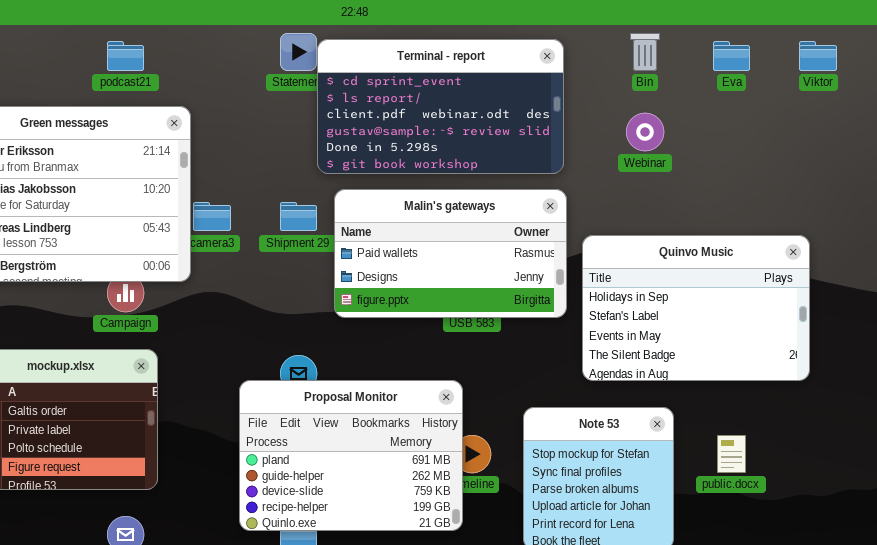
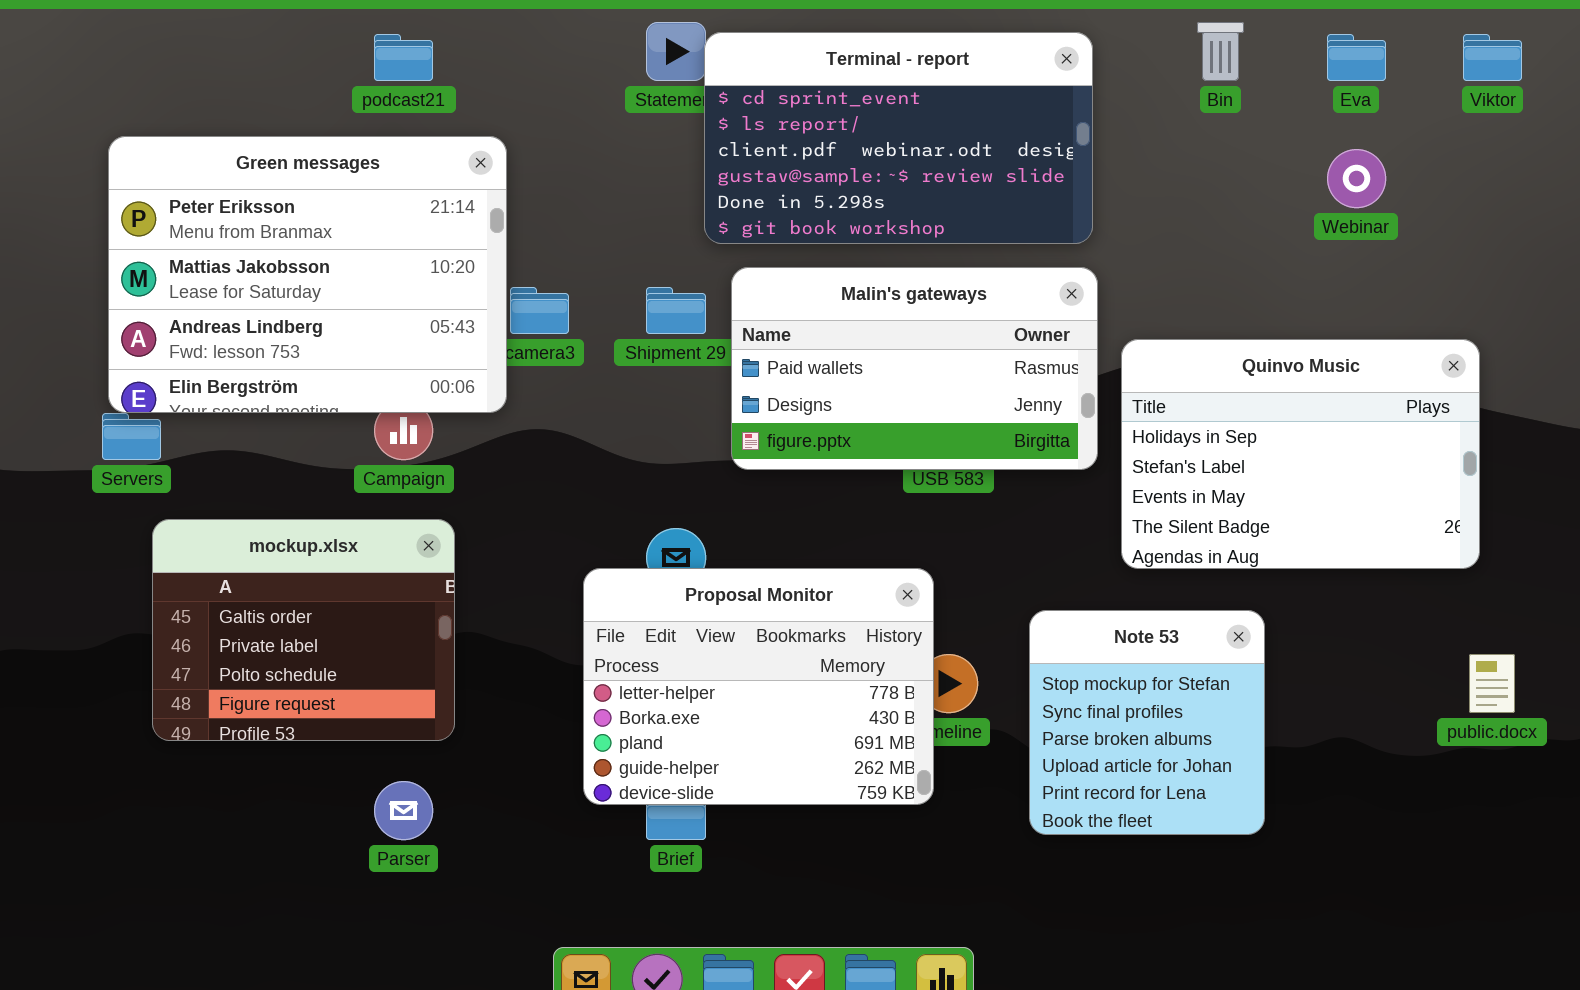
Webinar: [626,113,664,151] -> [1327,149,1386,208], moved
Proposal Monitor: [239,380,463,531] -> [583,568,934,805], scrolled up 2 rows
public.docx: [717,435,746,473] -> [1469,654,1515,713], moved

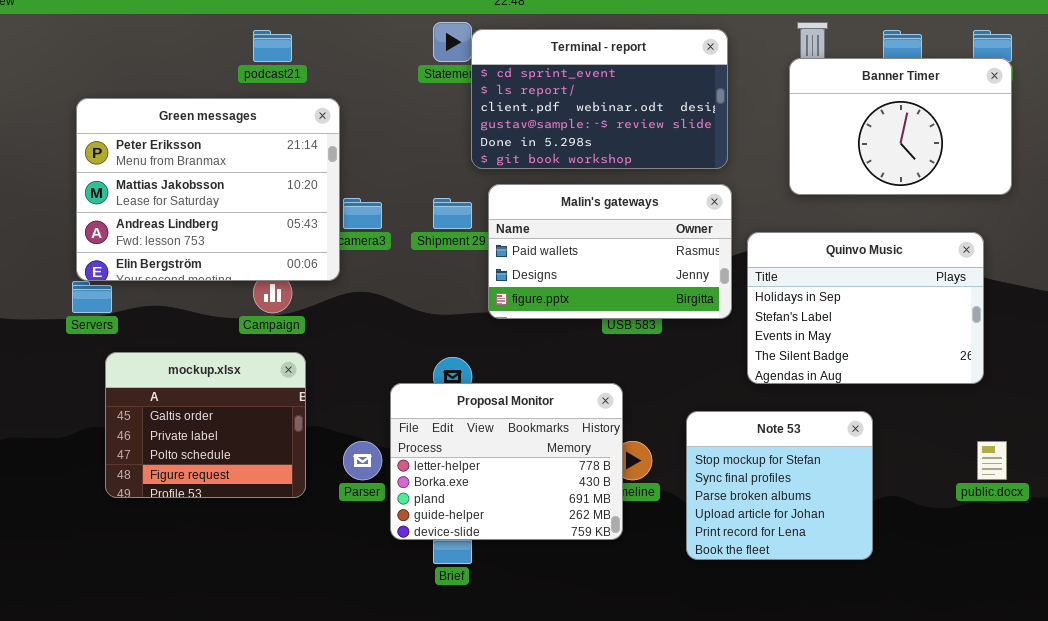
Banner Timer: none -> [789,58,1012,195], opened
Note 53: [1029,610,1265,835] -> [686,411,873,560], resized
Parser: [374,781,433,840] -> [343,441,382,480], moved

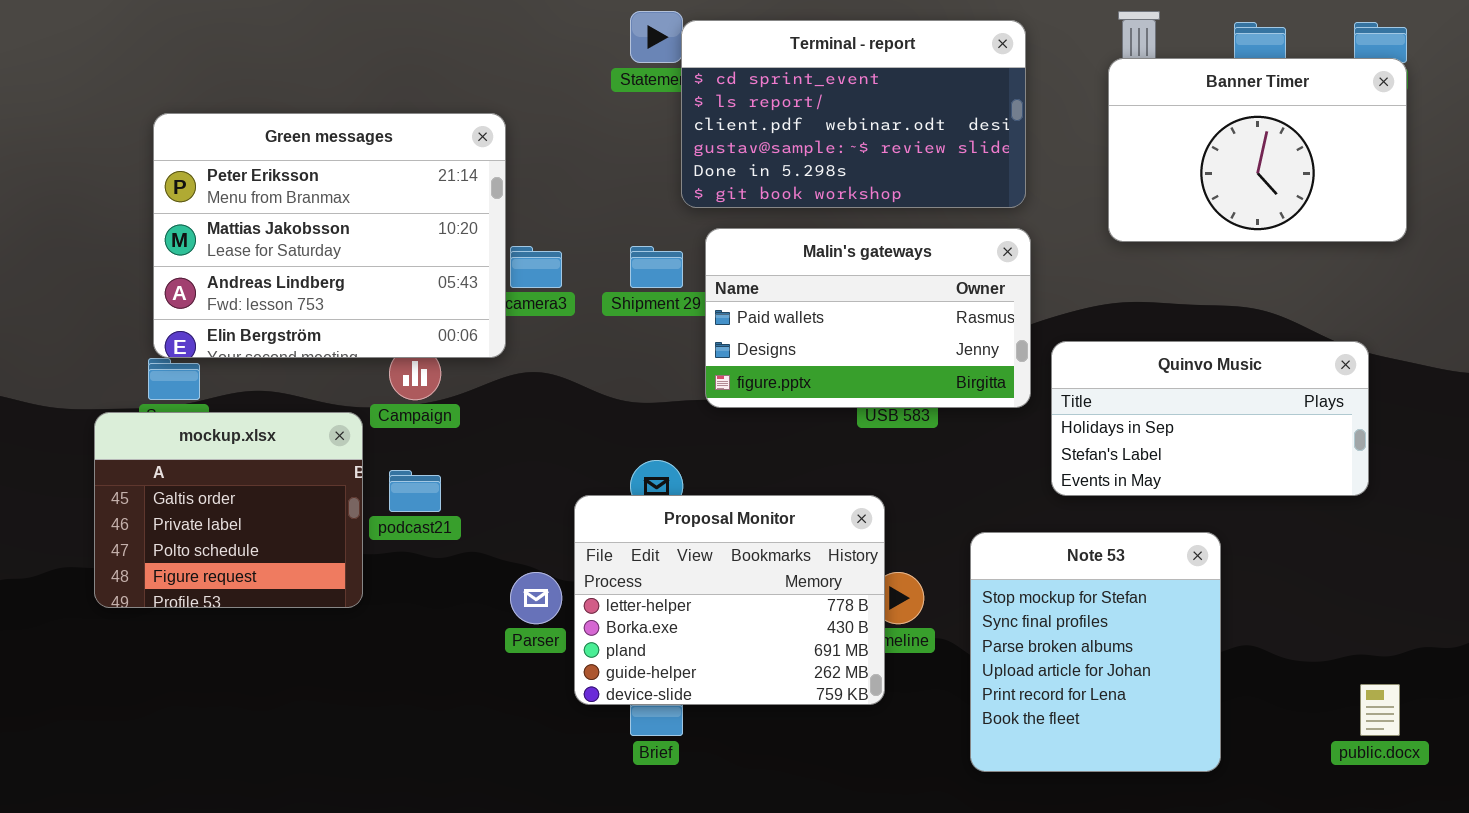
podcast21: [253,30,292,62] -> [389,470,441,512], moved
Quinvo Music: [747,232,984,384] -> [1051,341,1369,496], resized
mockup.xlsx: [105,352,306,498] -> [94,412,363,608], moved
Note 53: [686,411,873,560] -> [970,532,1221,772], resized
public.docx: [977,441,1007,480] -> [1360,684,1400,736], moved

